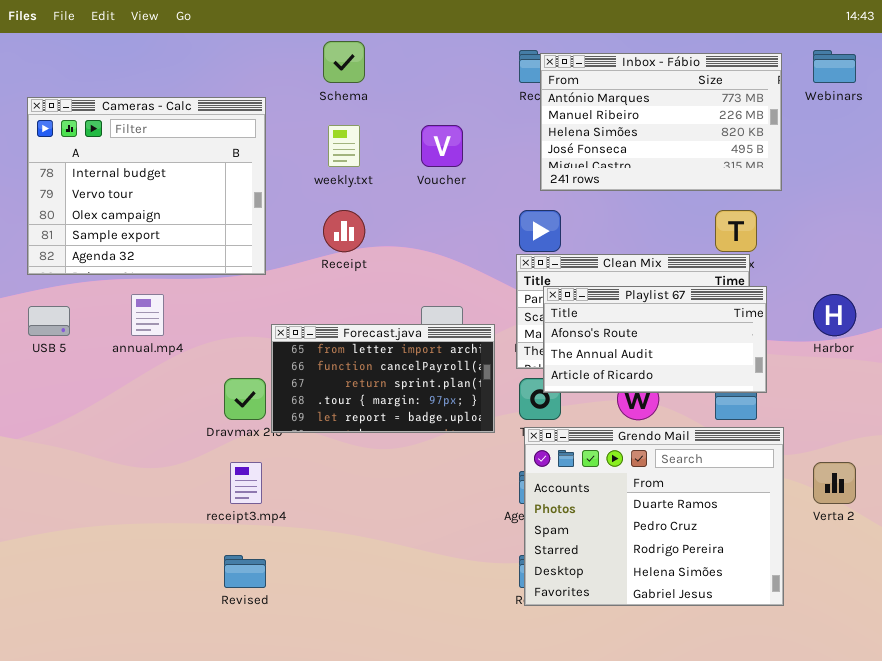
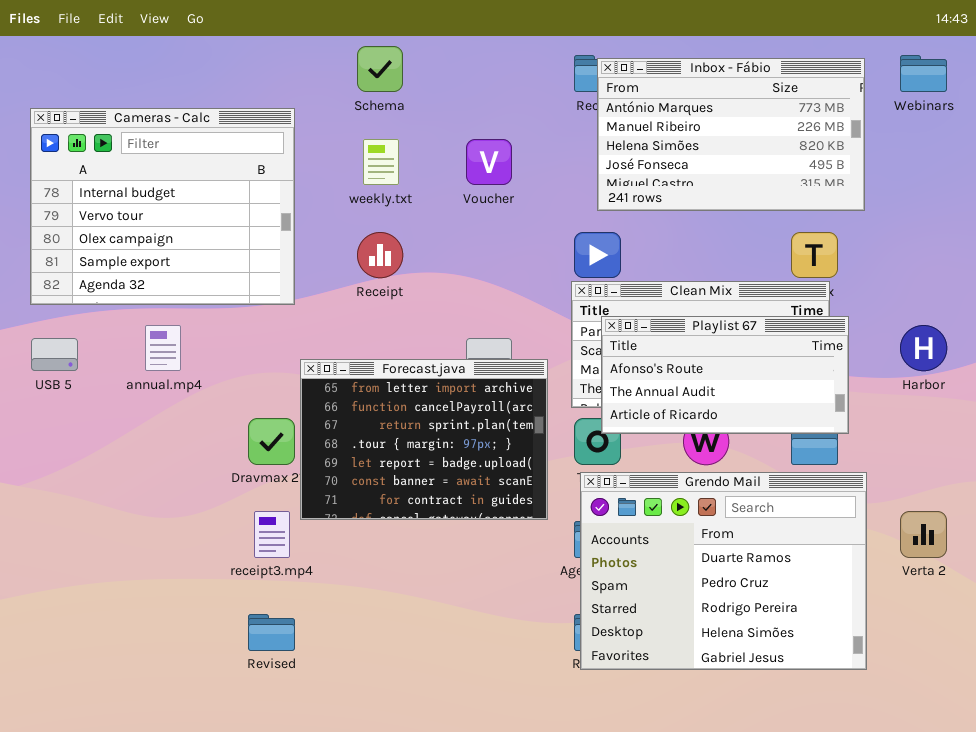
Forecast.java: [271,324,495,433] -> [300,359,548,520], resized

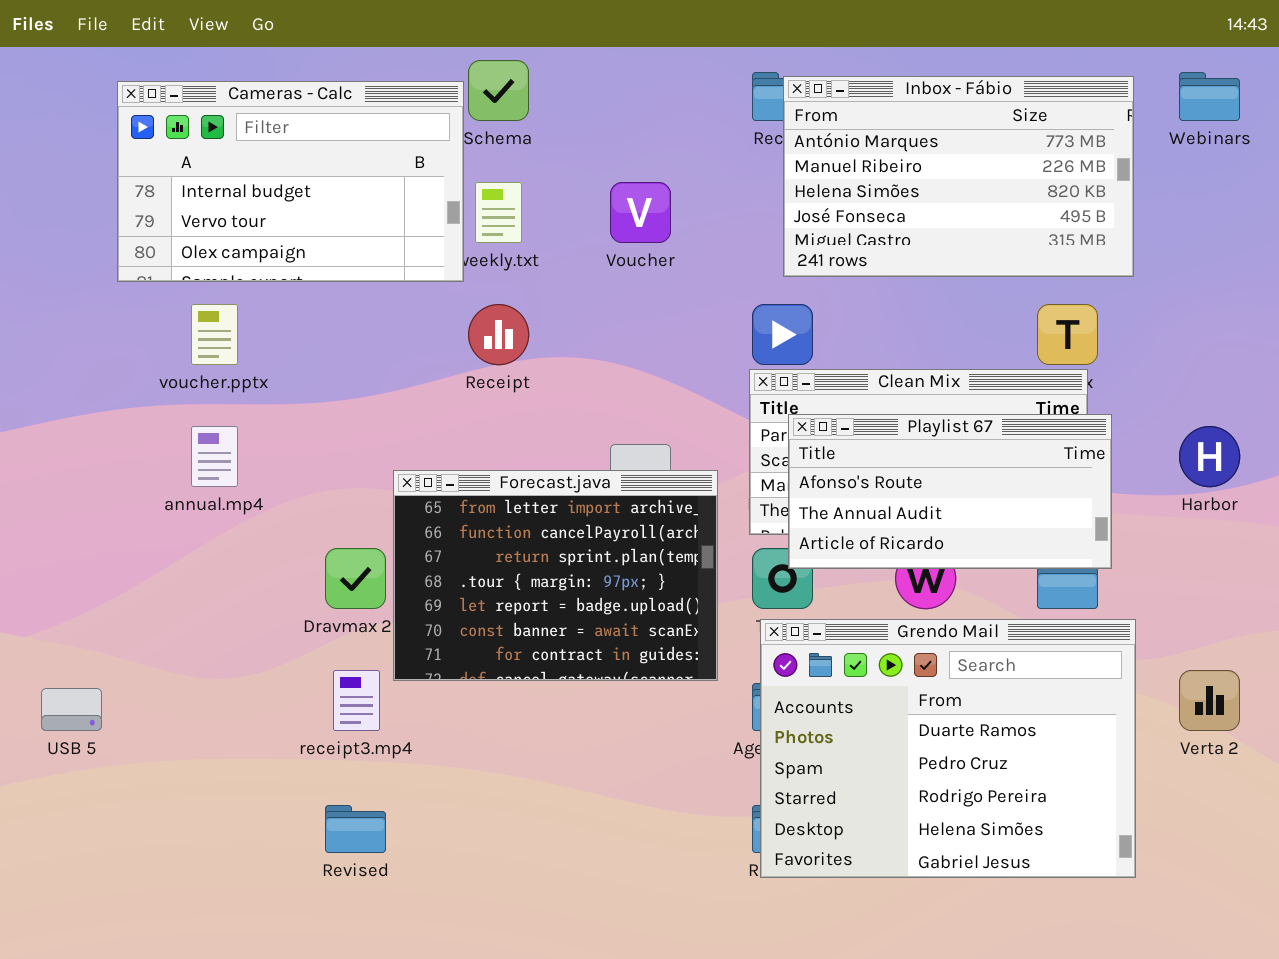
Cameras - Calc: [30,108,295,305] -> [117,81,464,282], moved, resized
USB 5: [31,338,78,371] -> [41,688,102,731], moved

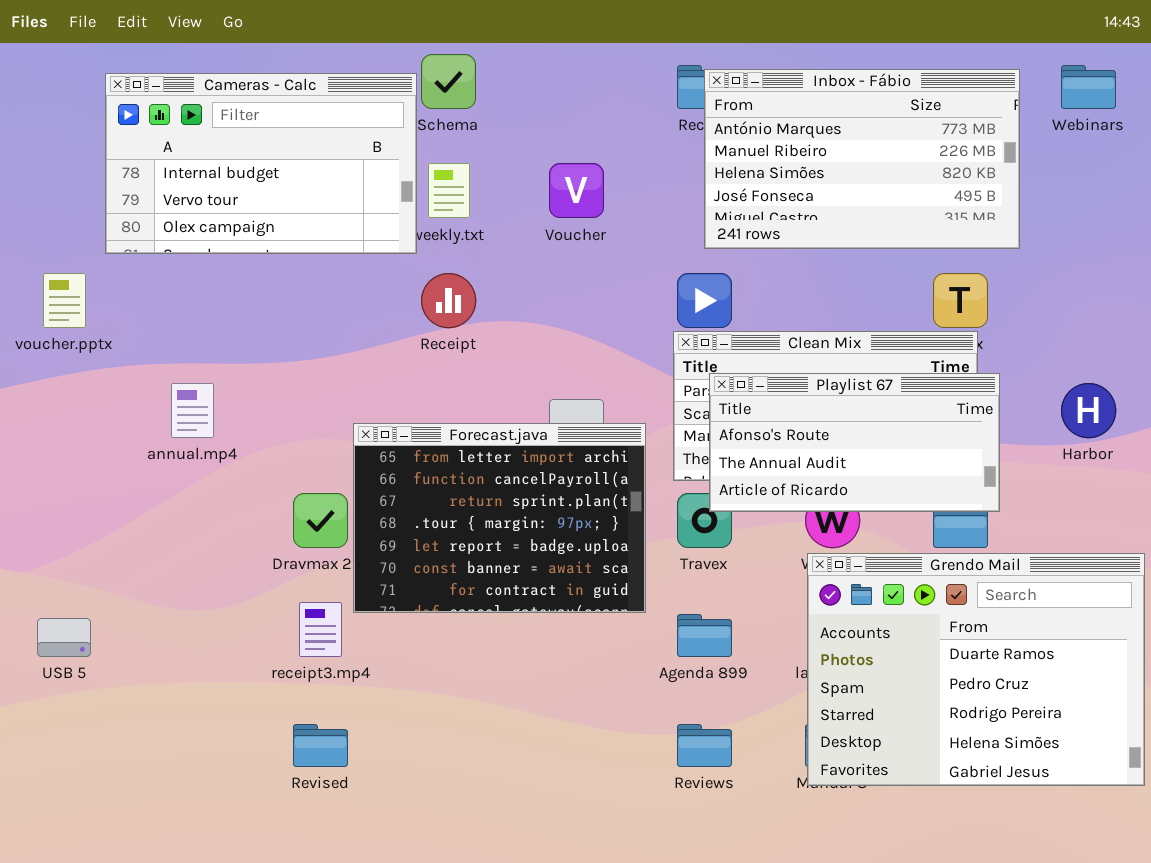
voucher.pptx: [191,304,238,365] -> [43,273,86,328], moved
Grendo Mail: [760,619,1136,878] -> [807,553,1145,786], moved

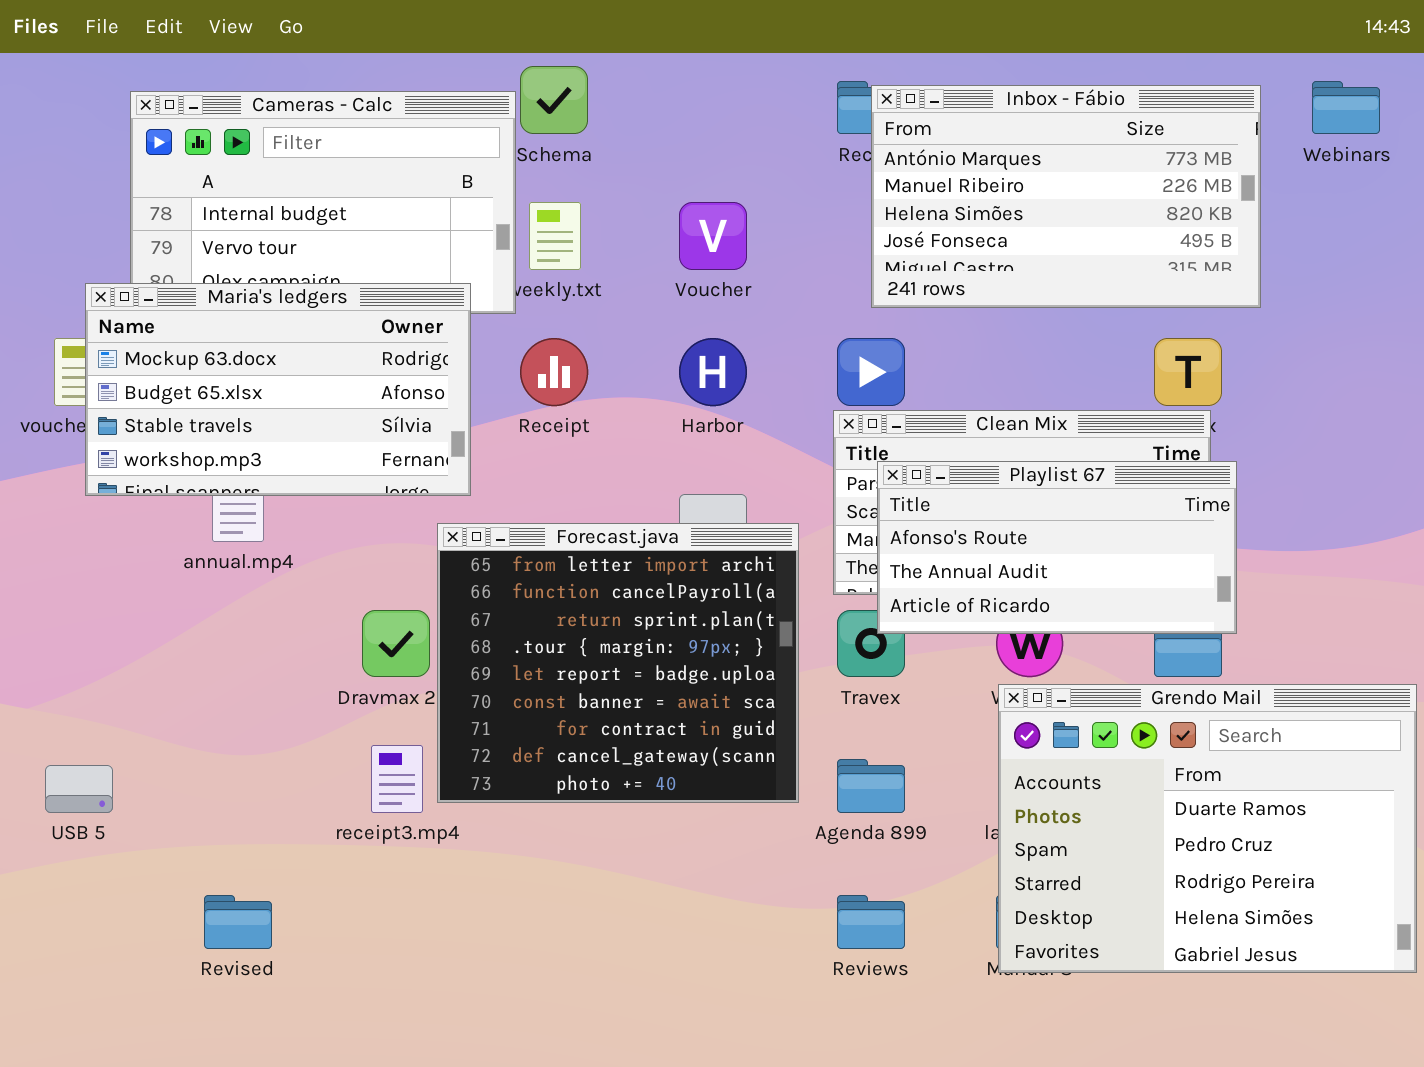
Maria's ledgers: none -> [85,283,471,496], opened
Harbor: [1061,383,1116,438] -> [679,338,747,406], moved
Forecast.java: [353,423,646,613] -> [437,523,799,803], resized
Revised: [293,724,348,767] -> [204,895,272,949], moved

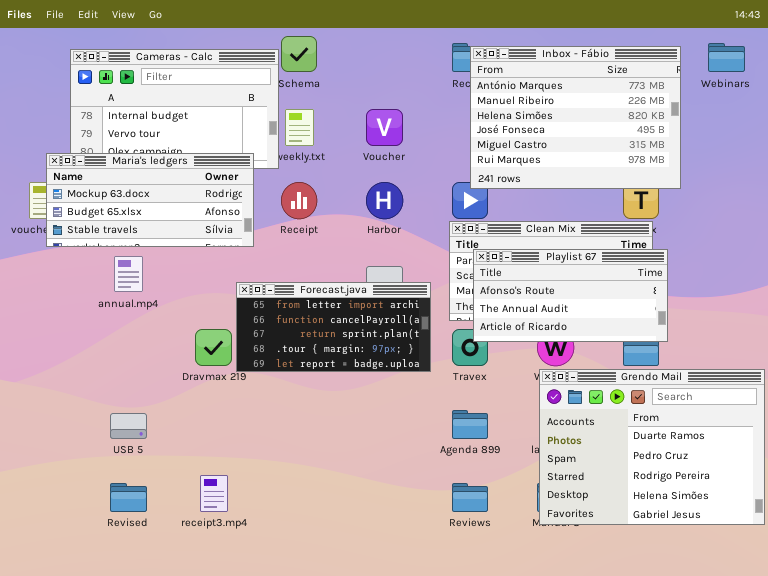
Inbox - Fábio: [871,85,1261,308] -> [470,46,681,189], resized
Maria's ledgers: [85,283,471,496] -> [46,153,254,247], resized
Forecast.java: [437,523,799,803] -> [236,282,431,372], resized
receipt3.mp4: [371,745,423,813] -> [200,475,228,512], moved
USB 5: [45,765,113,813] -> [110,413,147,439], moved

